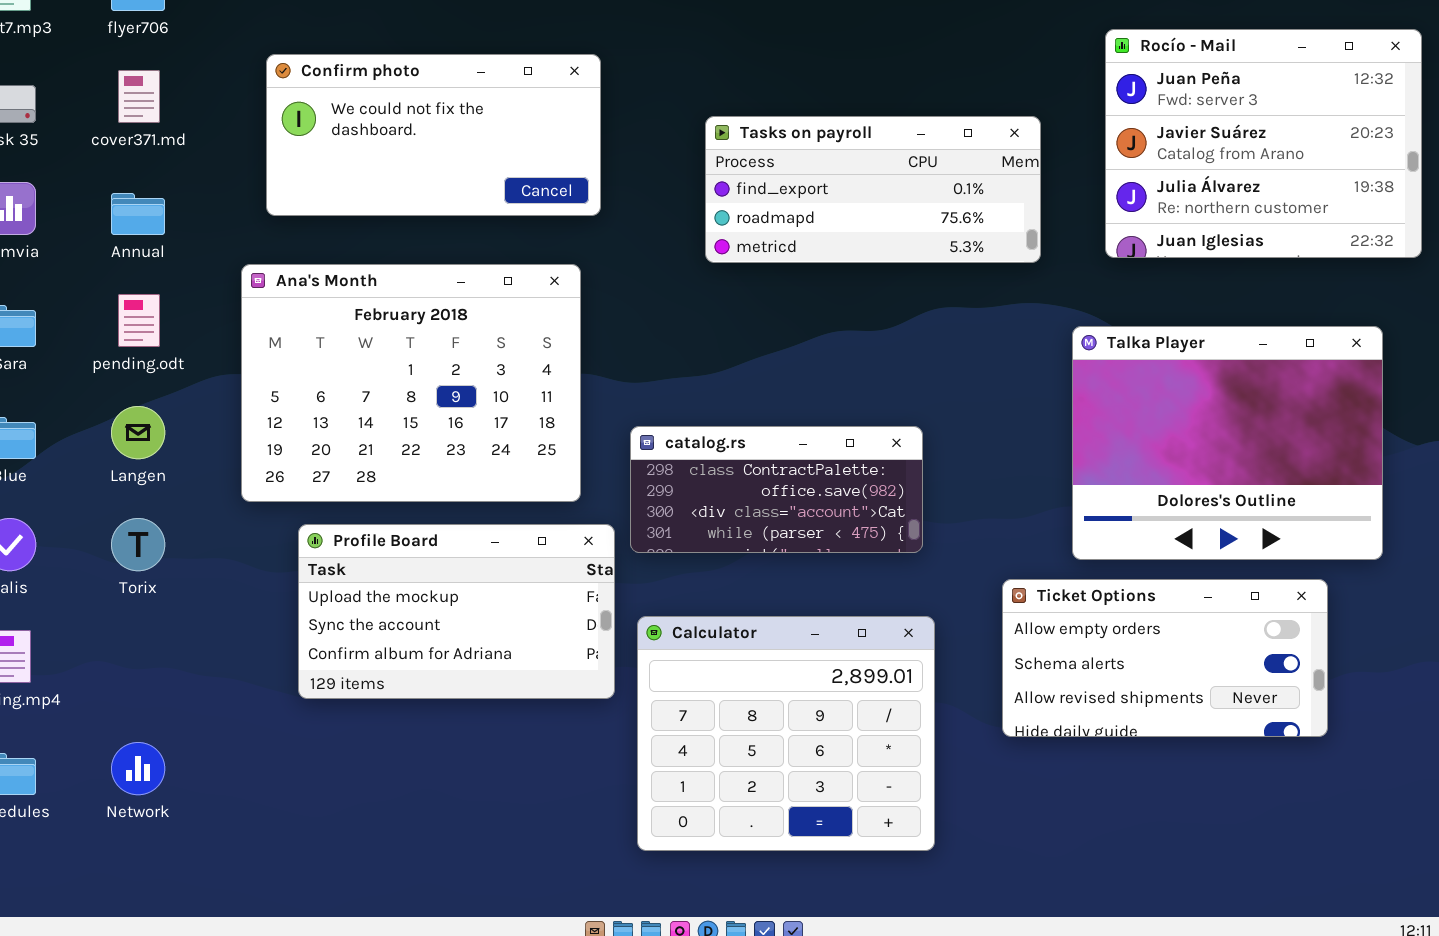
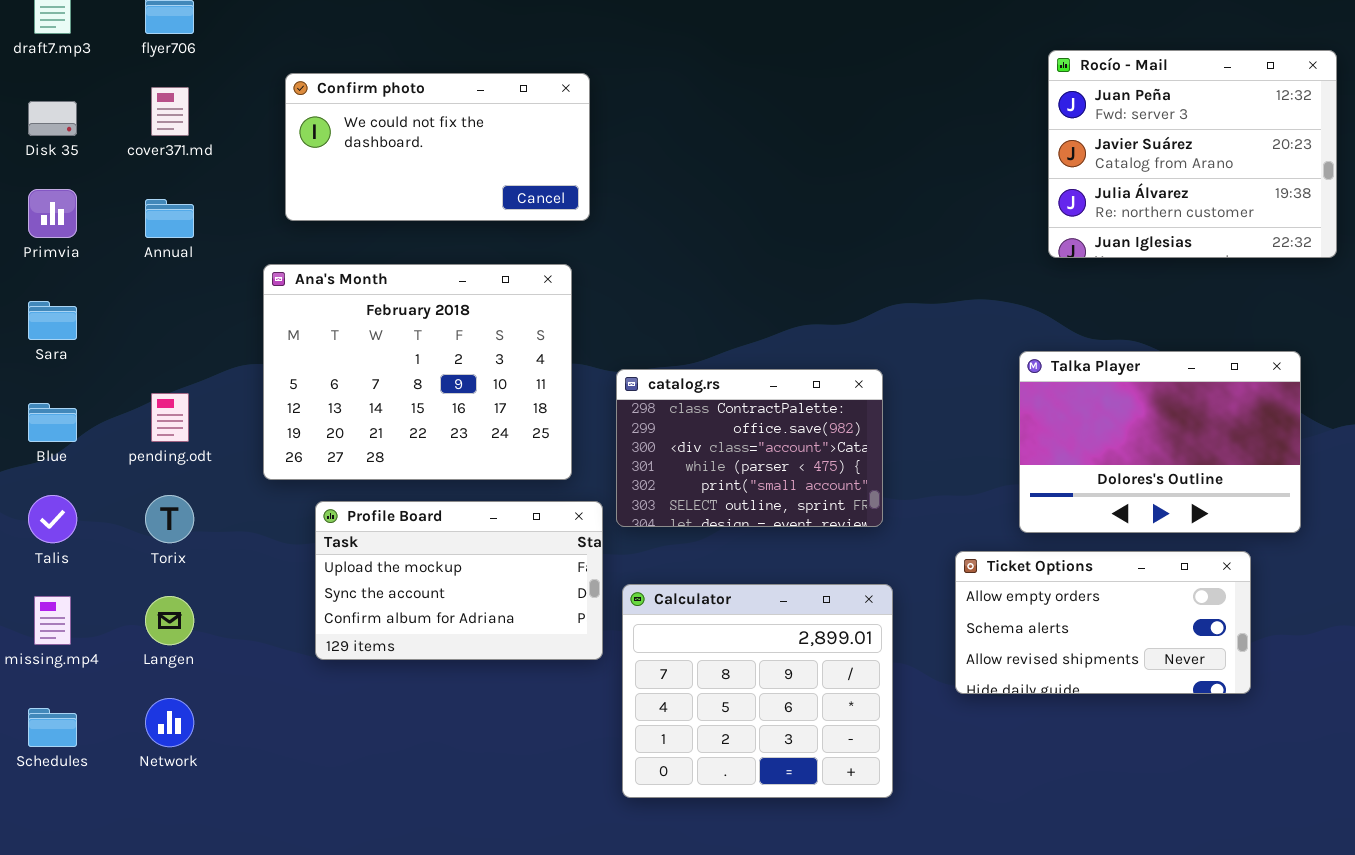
Tasks on payroll: [705,116,1041,263] -> none, closed
pending.odt: [118,294,160,347] -> [151,393,189,442], moved
Talka Player: [1072,326,1383,560] -> [1019,351,1301,533], resized
Langen: [111,406,165,459] -> [145,596,194,645], moved
catalog.rs: [630,426,923,553] -> [616,369,883,527], resized

